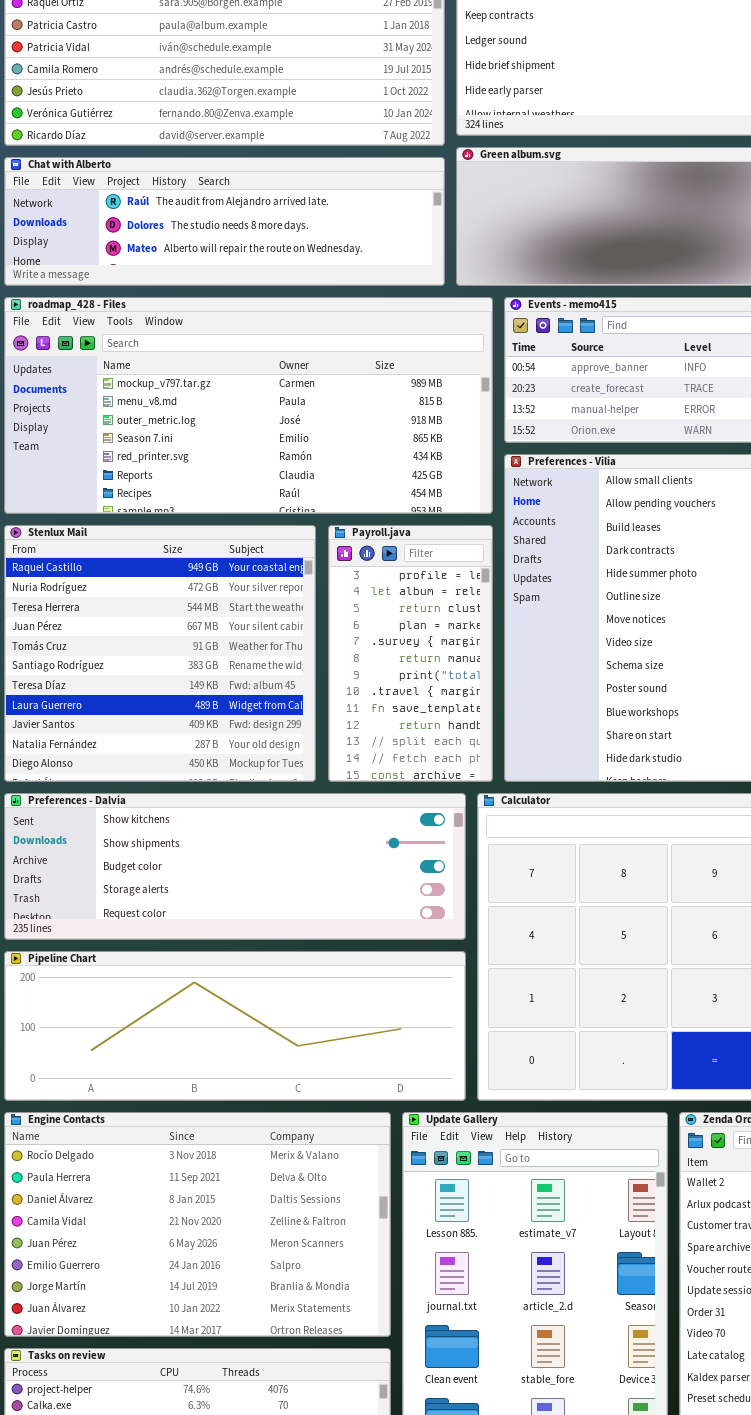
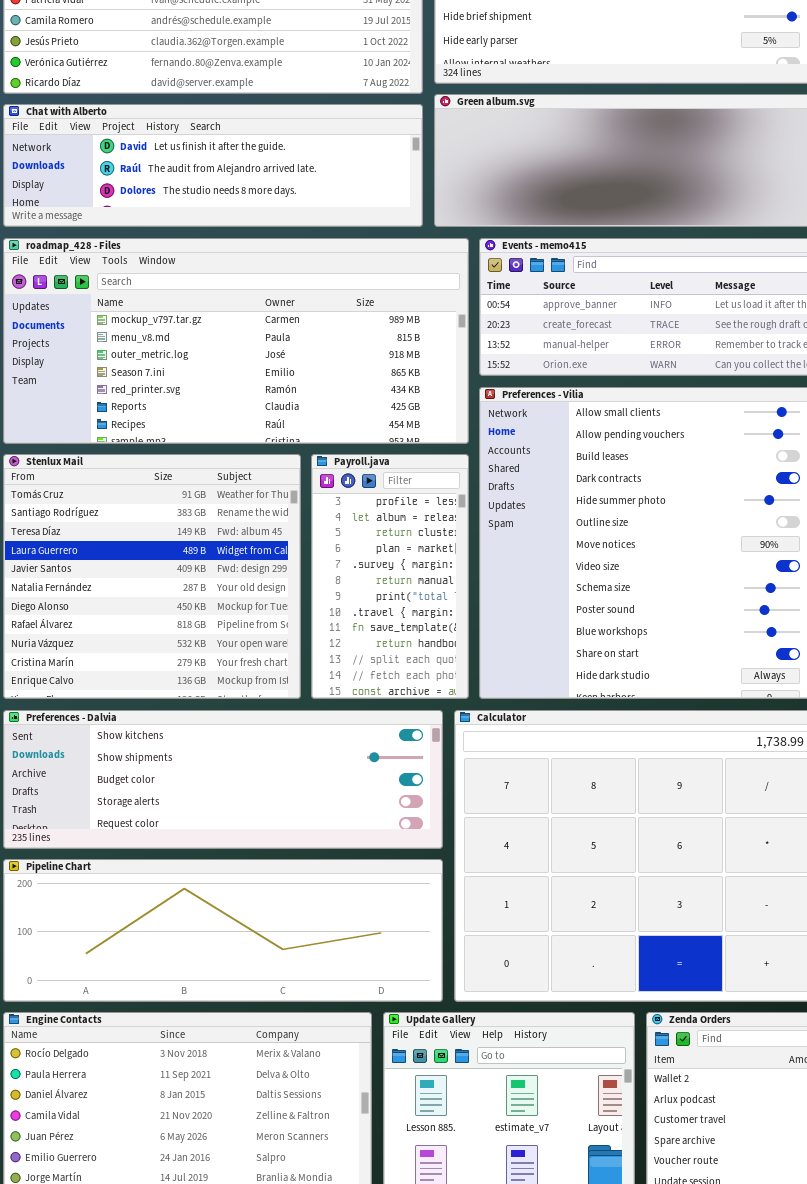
Chat with Alberto: [4,157,445,286] -> [3,104,423,227], scrolled up 1 row
Stenlux Mail: [4,525,316,782] -> [3,454,301,699], scrolled down 4 rows

